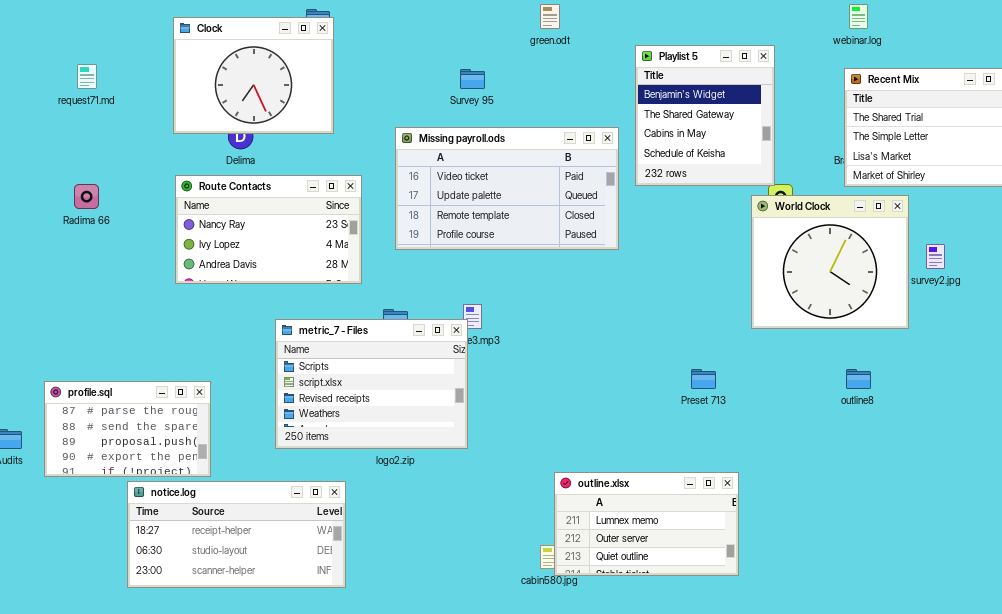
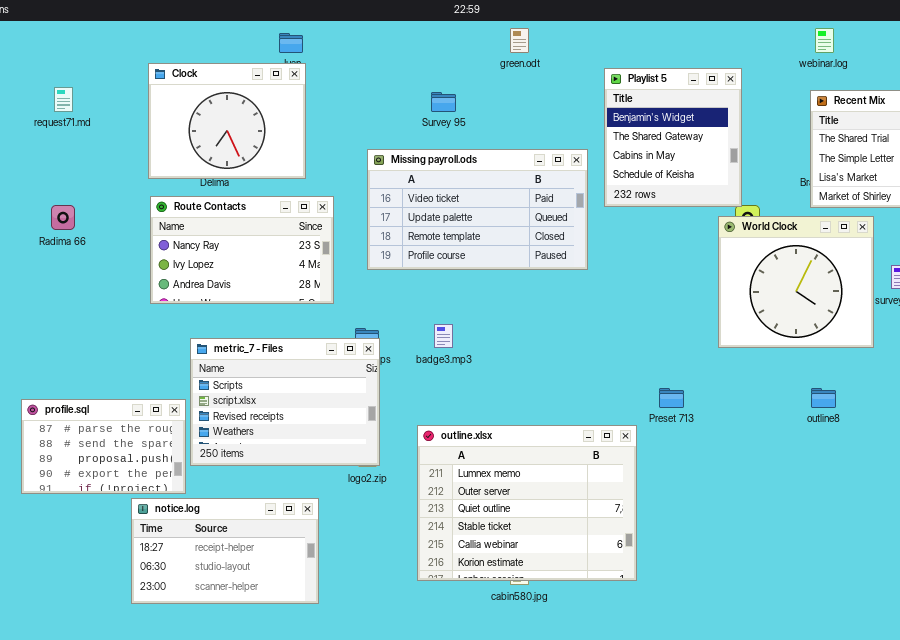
Clock: [173,17,334,134] -> [148,63,306,179], moved
metric_7 - Files: [275,319,468,449] -> [190,338,380,466], moved
outline.xlsx: [554,472,739,576] -> [417,425,637,581], moved, resized
notice.log: [127,481,346,588] -> [131,498,319,604], resized

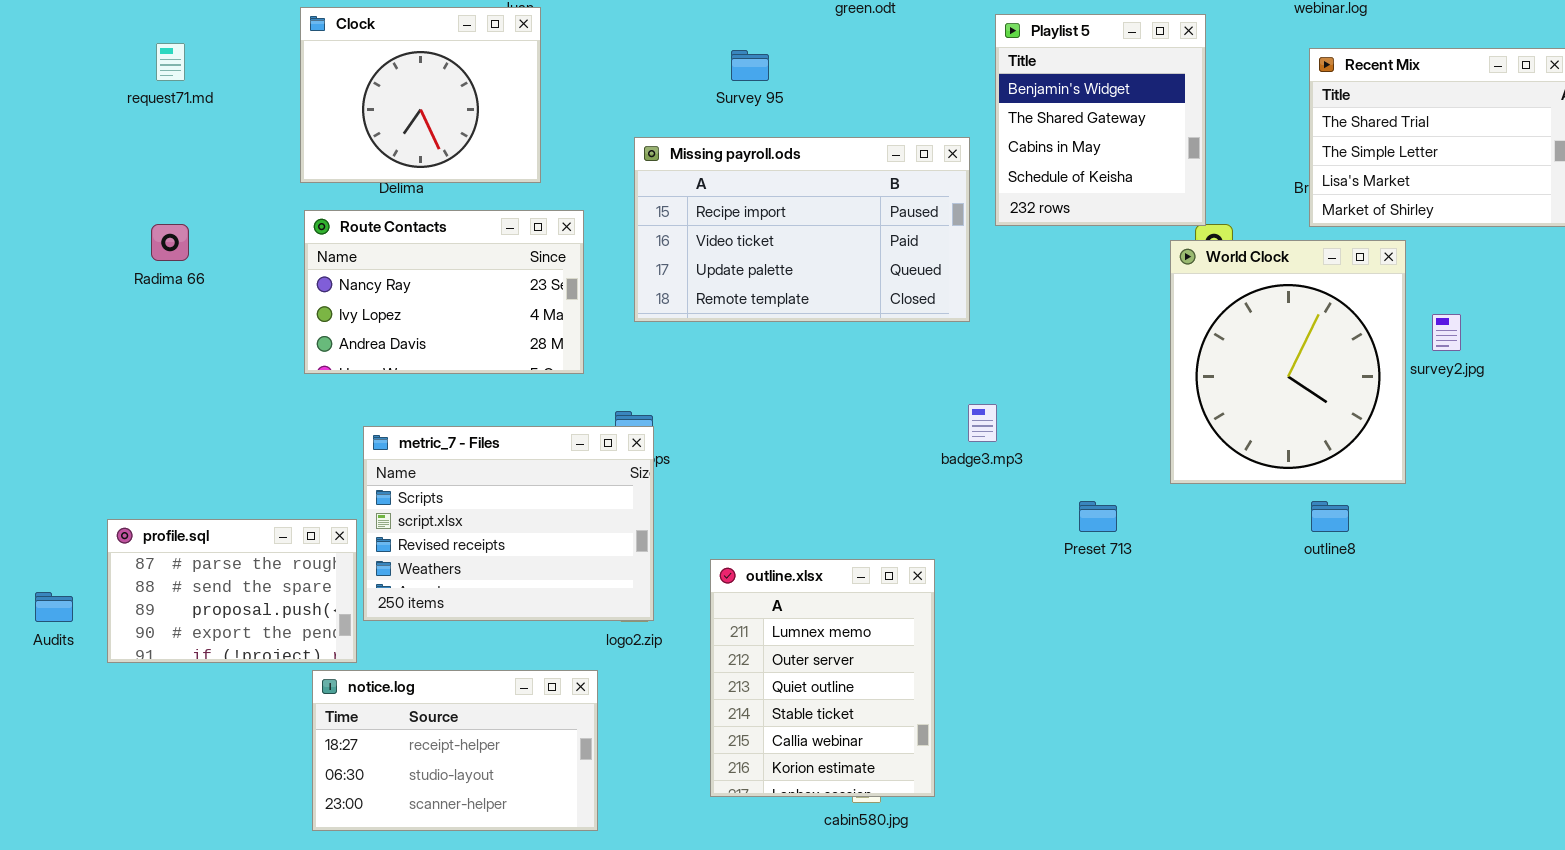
Missing payroll.ods: [367,149,588,270] -> [634,137,970,322], scrolled up 1 row
World Clock: [718,216,874,348] -> [1170,240,1406,484], resized
badge3.mp3: [434,324,453,348] -> [968,404,997,442], moved
outline.xlsx: [417,425,637,581] -> [710,559,935,797], resized
notice.log: [131,498,319,604] -> [312,670,598,831], moved

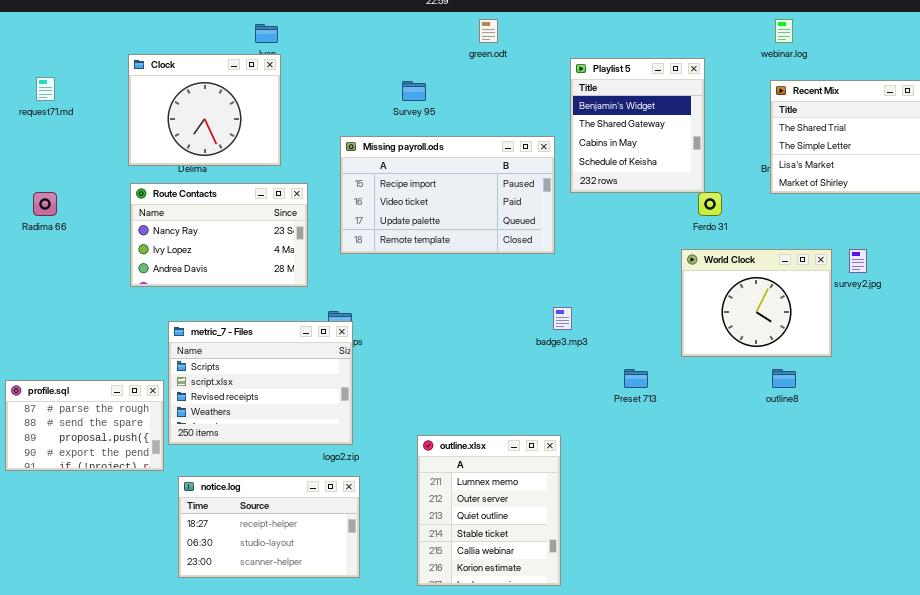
World Clock: [1170,240,1406,484] -> [681,249,832,357], resized
outline.xlsx: [710,559,935,797] -> [417,435,561,586], moved
notice.log: [312,670,598,831] -> [178,476,360,578], moved

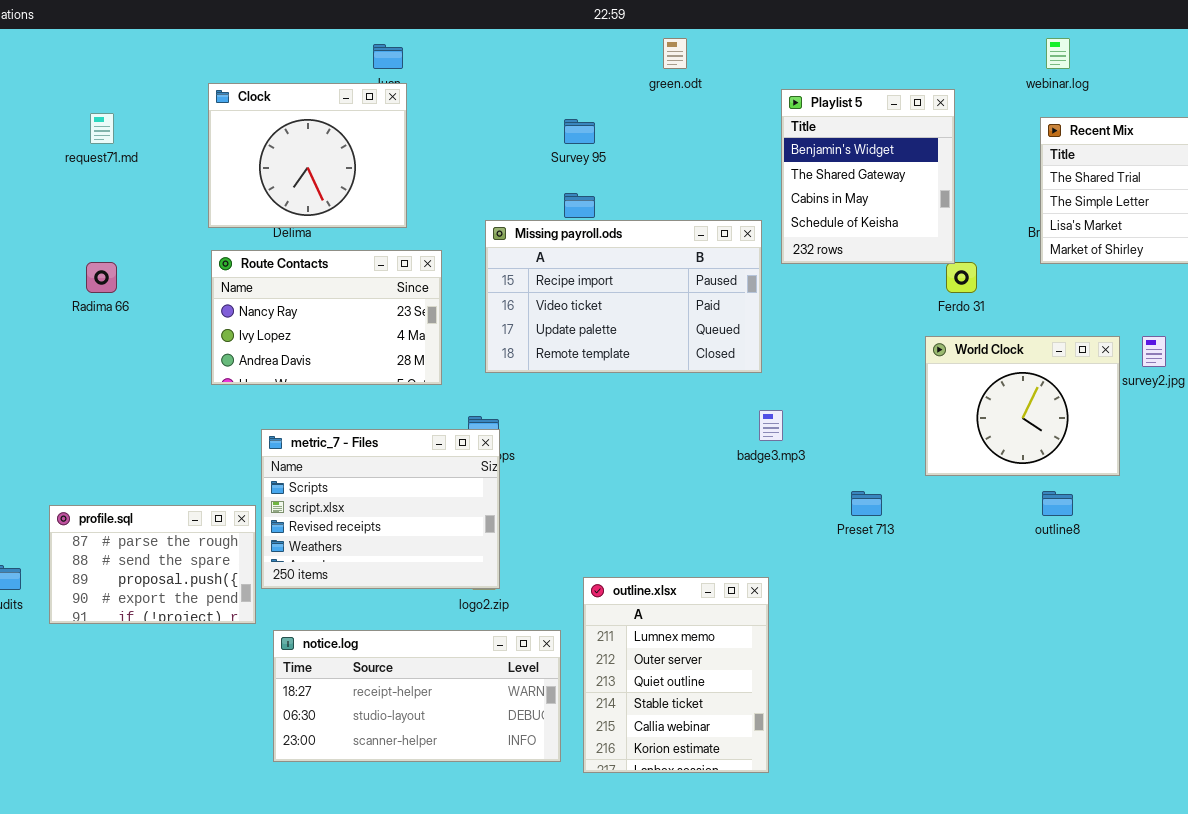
Missing payroll.ods: [340,136,555,254] -> [485,220,762,373], moved
notice.log: [178,476,360,578] -> [273,630,561,762], resized

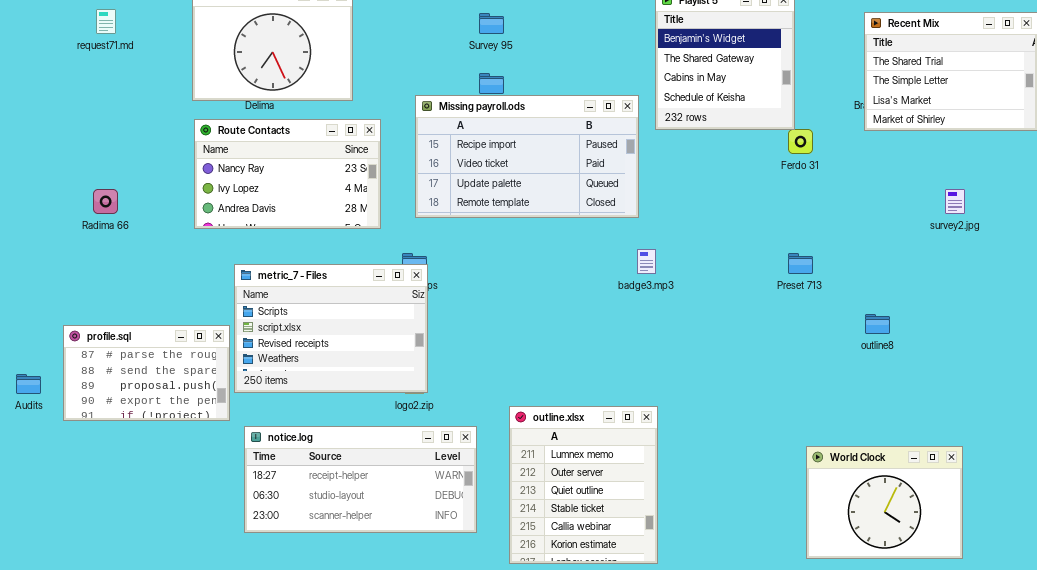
Radima 66: [86,262,117,293] -> [93,189,118,214], moved
World Clock: [925,336,1120,476] -> [806,446,963,559], moved
Preset 713: [851,491,882,516] -> [788,253,813,274], moved
outline.xlsx: [583,577,769,773] -> [509,406,658,564], moved

